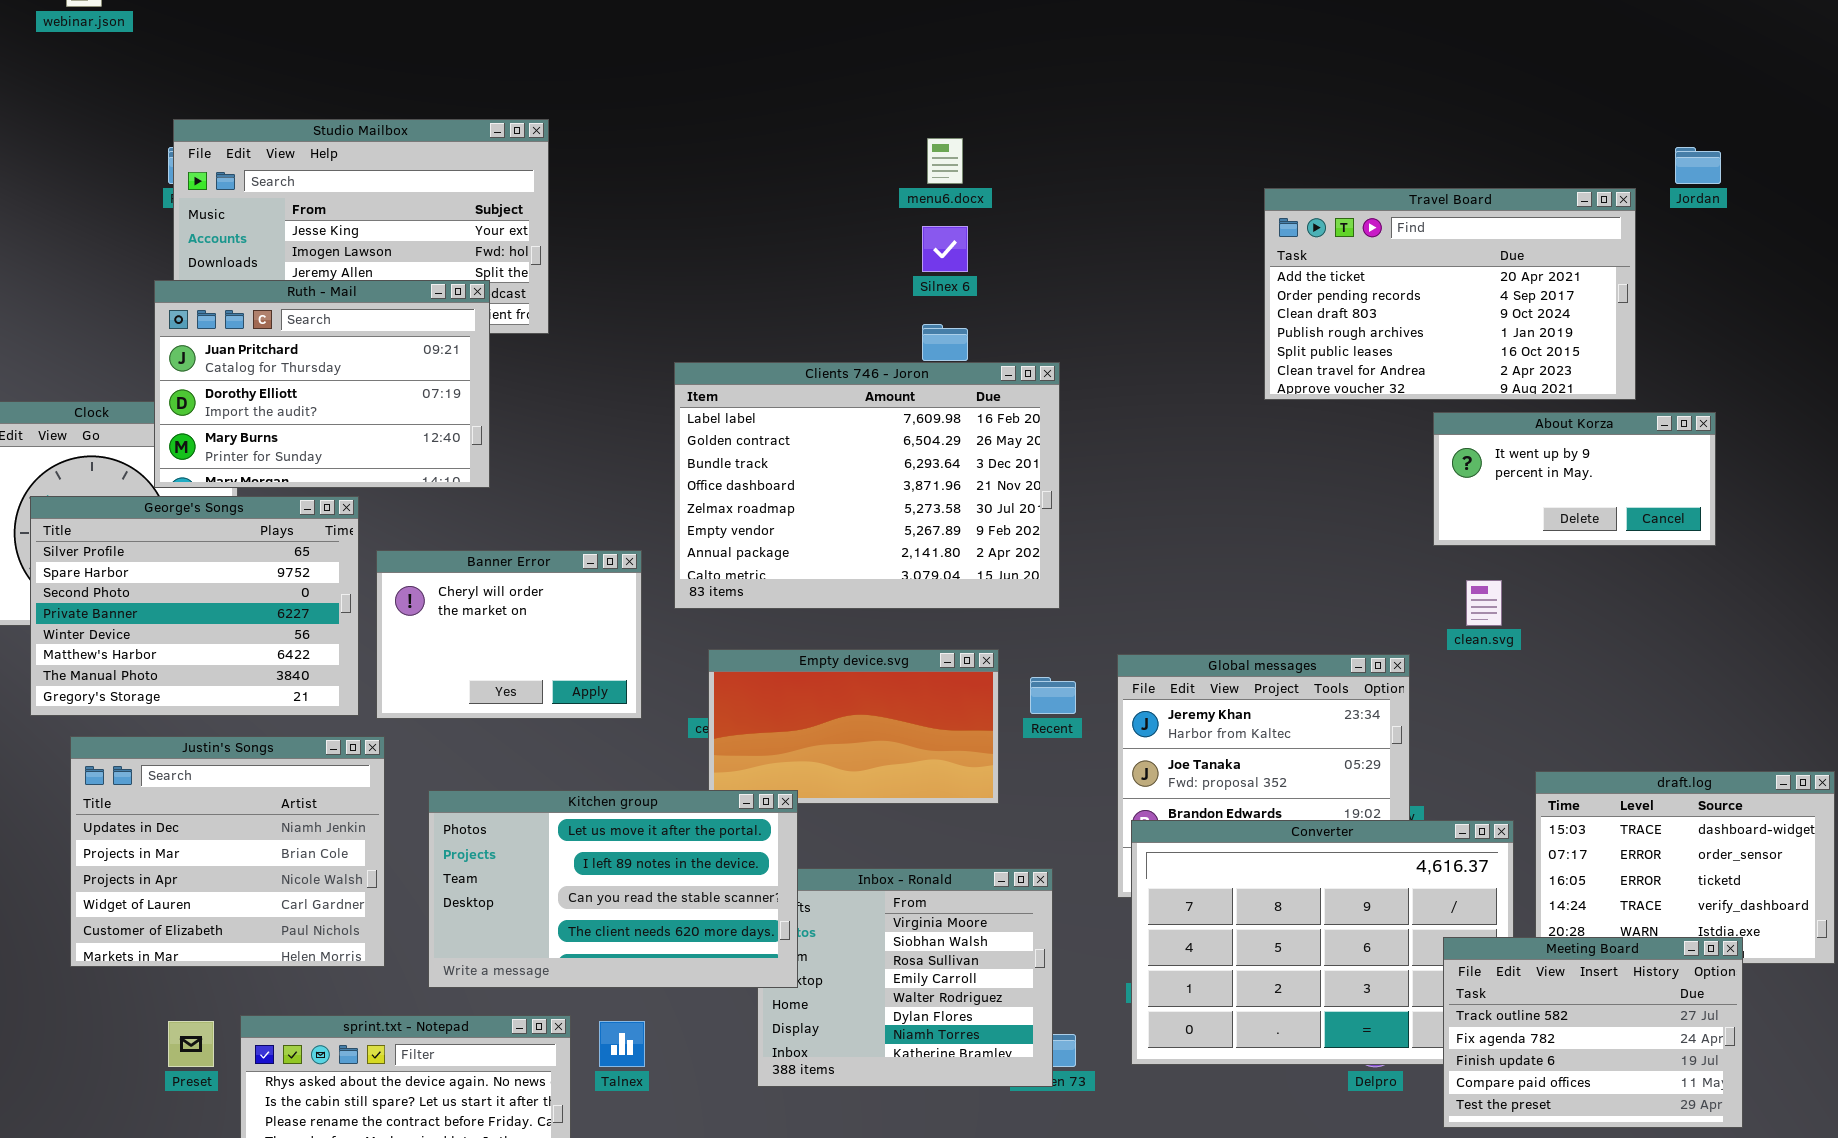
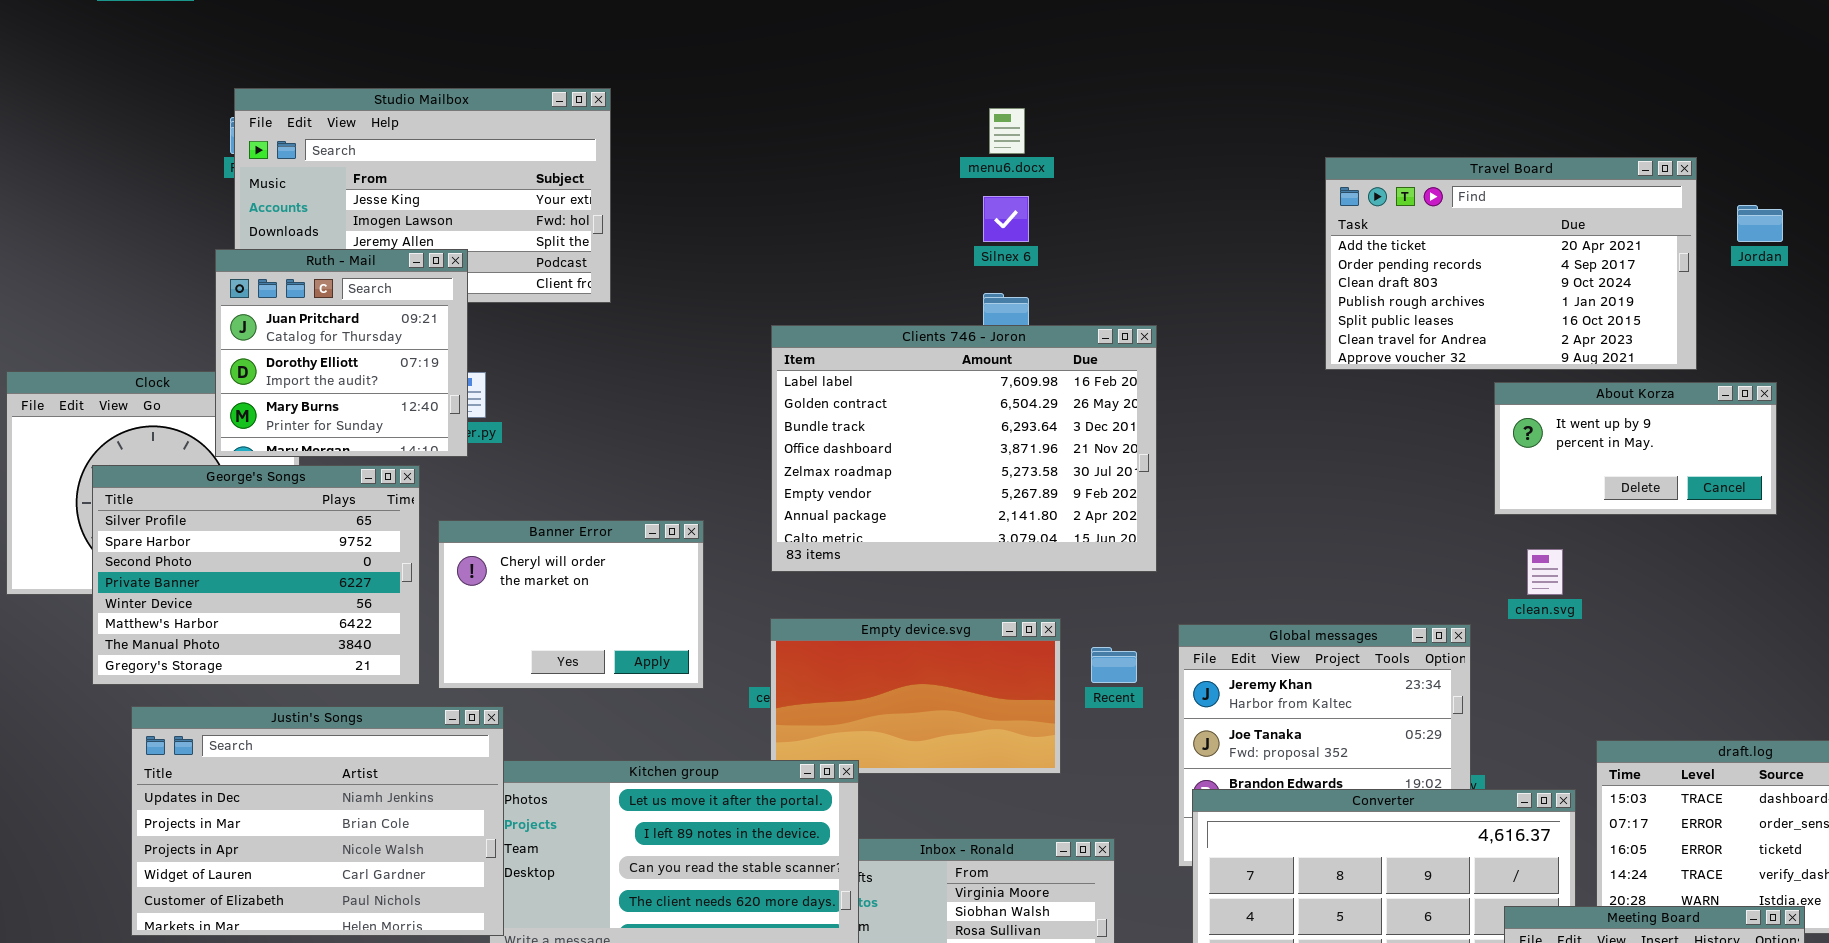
Jordan: [1675,147,1721,184] -> [1737,205,1783,242], moved
Ruth - Mail: [154,280,490,488] -> [215,249,468,457], resized
Clients 746 - Joron: [674,362,1060,609] -> [771,325,1157,572], moved
Justin's Songs: [70,736,385,967] -> [131,706,504,936], resized

